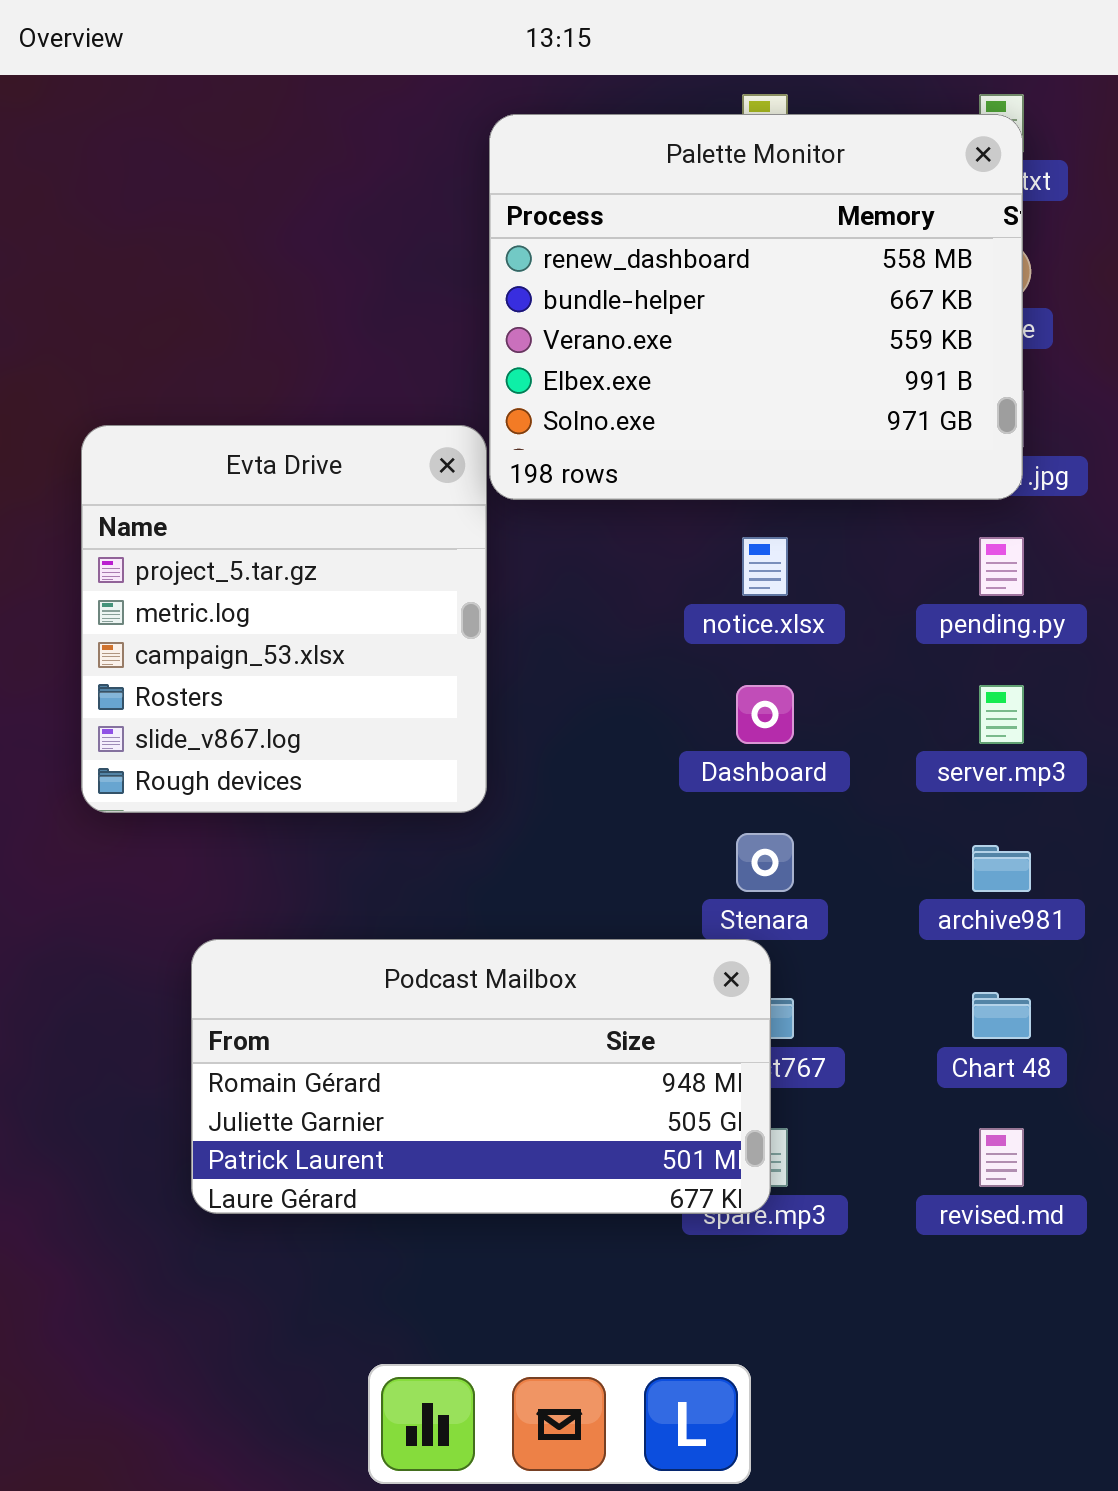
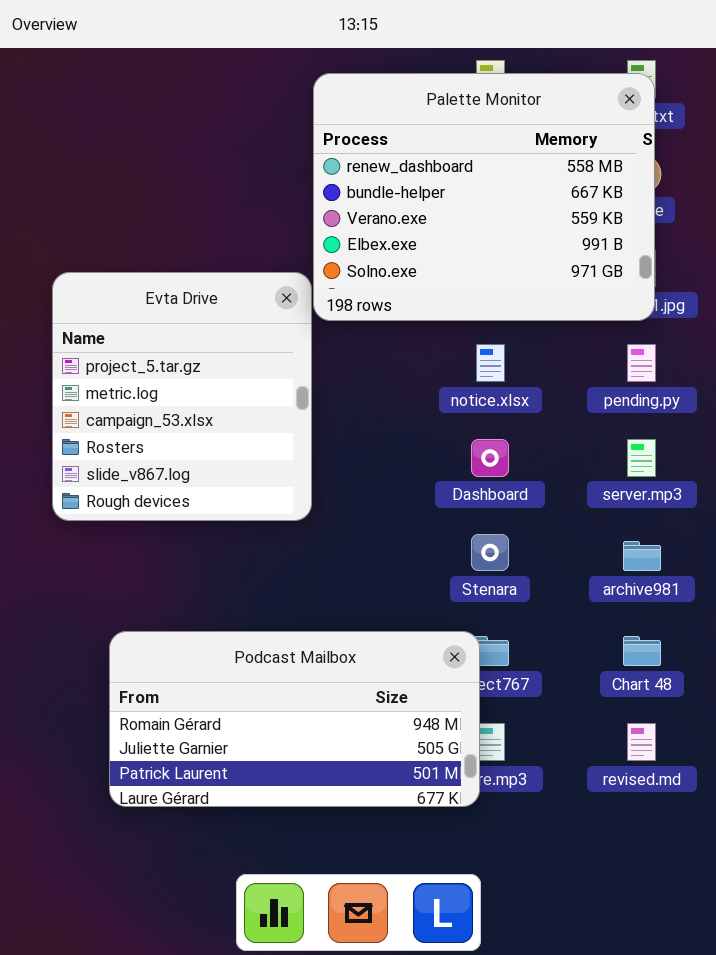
Podcast Mailbox: [191,939,771,1214] -> [109,631,480,807], moved

